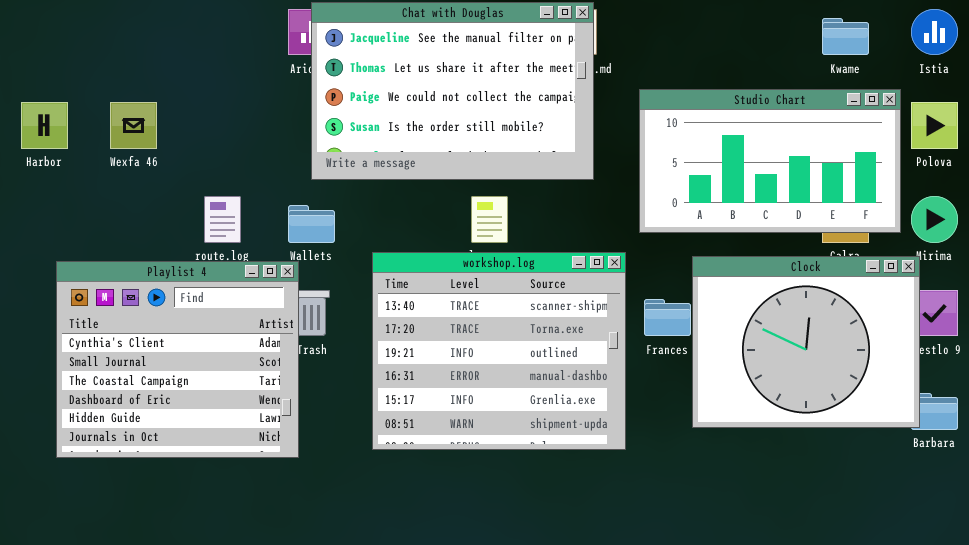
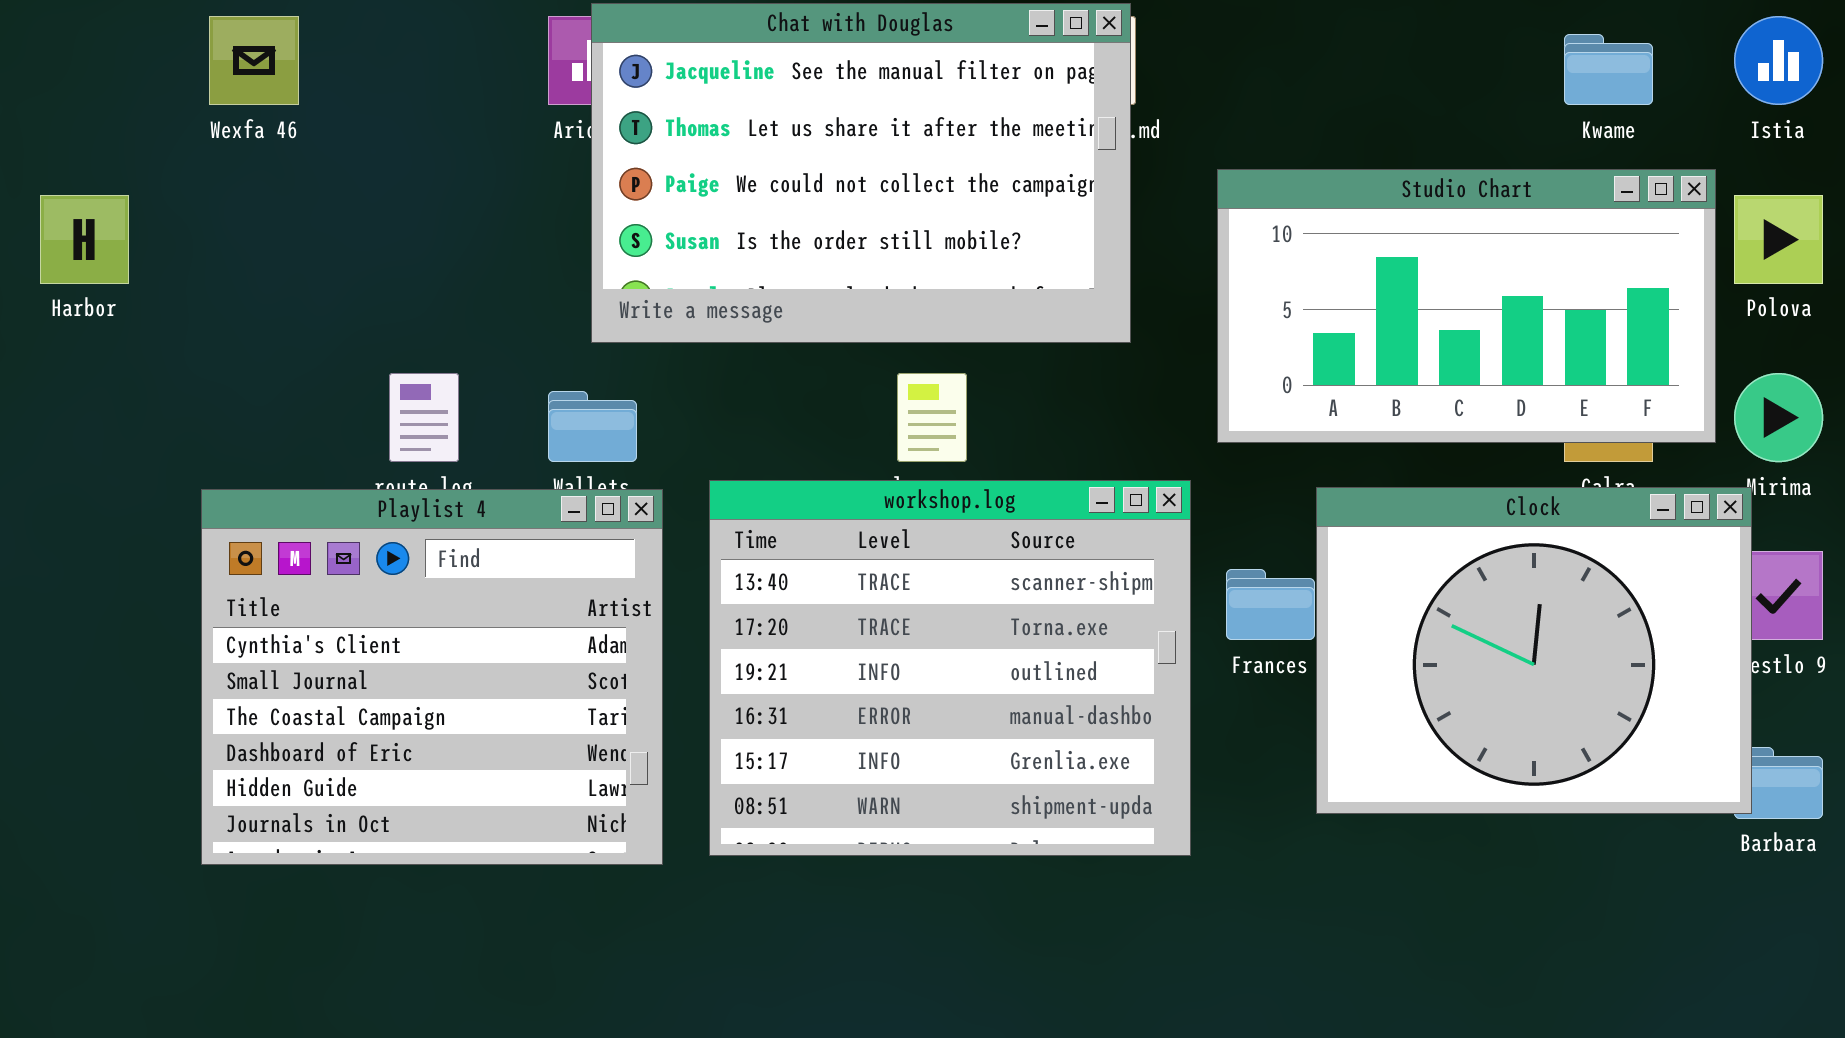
Wexfa 46: [110,102,157,149] -> [209,16,299,105], moved
Playlist 4: [56,261,299,458] -> [201,489,663,865], moved

